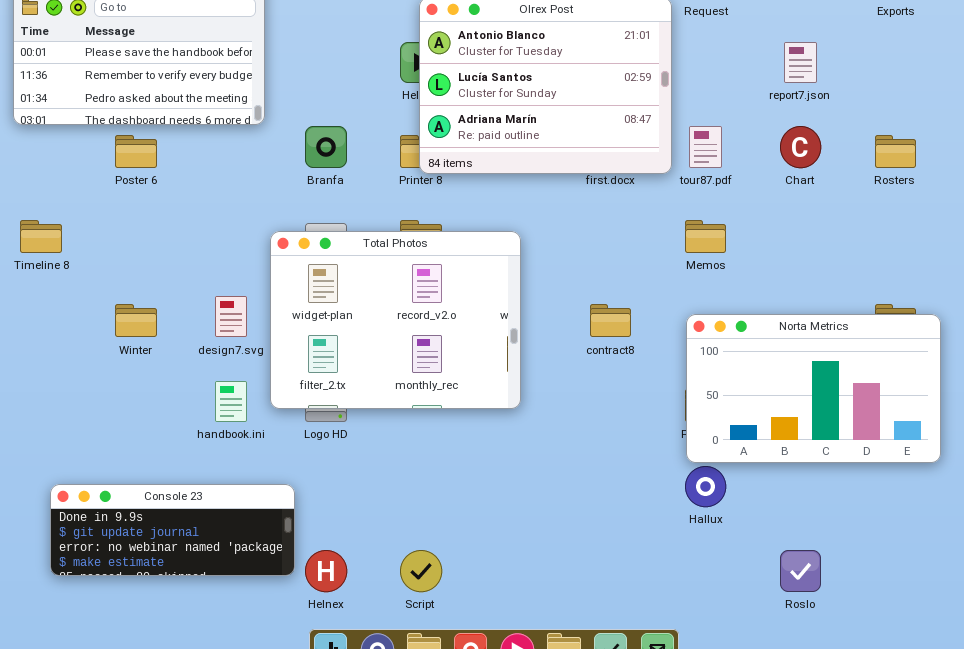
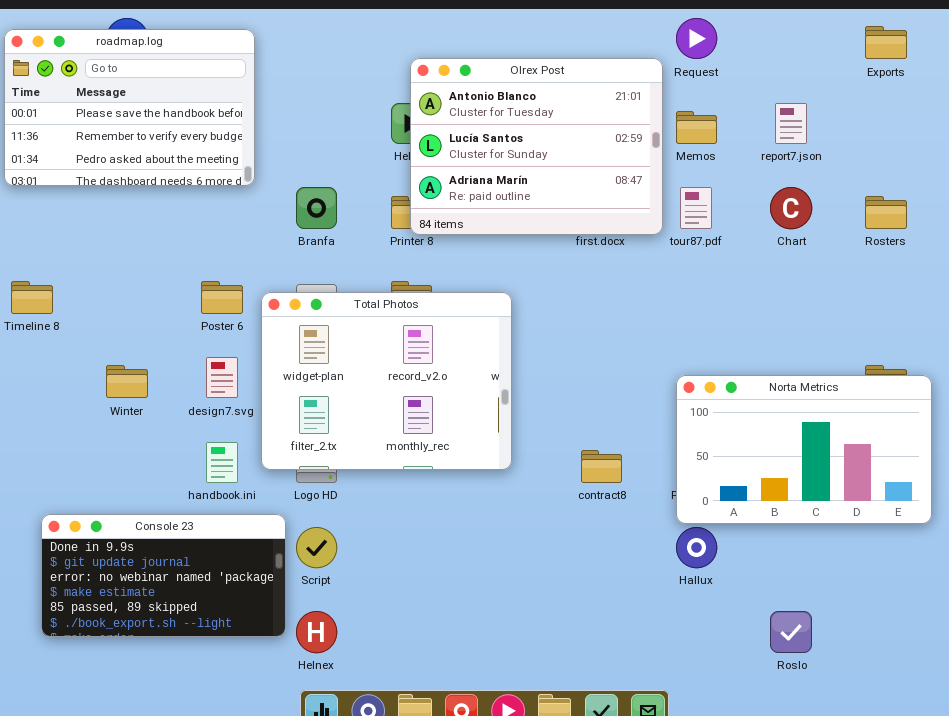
Poster 6: [115,135,157,168] -> [201,281,243,314], moved
Memos: [685,220,726,253] -> [676,111,717,144], moved
contract8: [590,304,631,337] -> [581,450,622,483], moved
Console 23: [50,484,295,576] -> [41,514,286,637], resized
Script: [400,550,442,592] -> [296,527,337,568], moved

